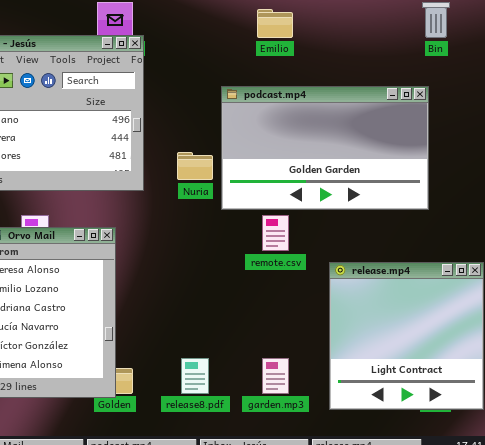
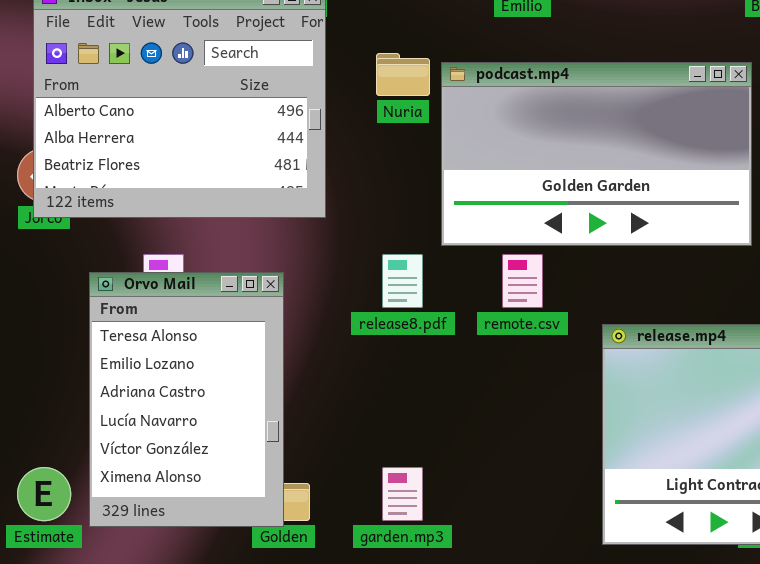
Nuria: [177,152,213,180] -> [376,53,430,96], moved
release8.pdf: [181,358,209,394] -> [382,254,423,308], moved
garden.mp3: [262,358,289,394] -> [382,467,423,521], moved

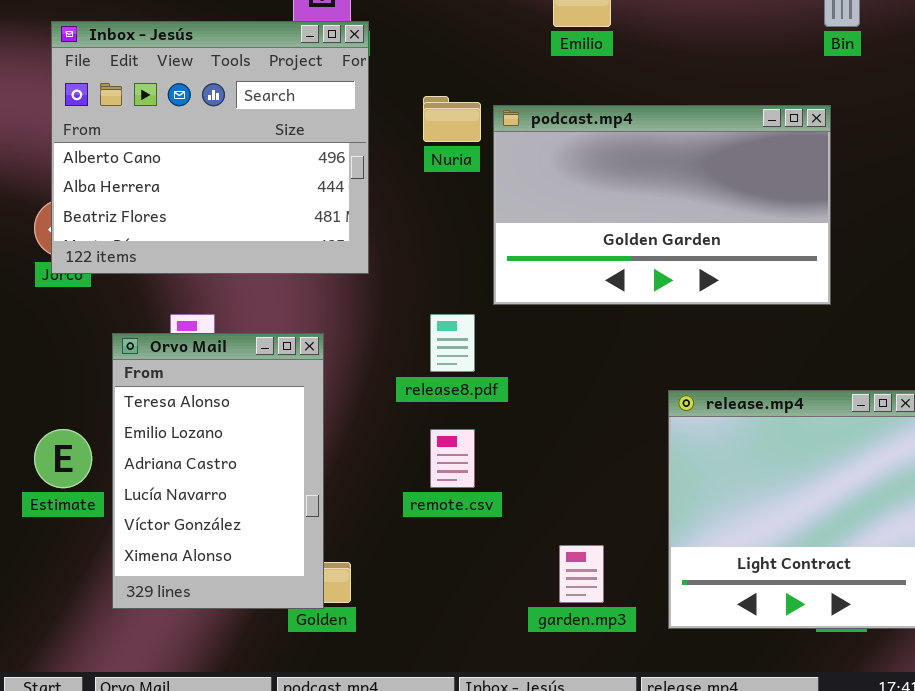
remote.csv: [502,254,543,308] -> [430,429,475,488], moved
Estimate: [17,467,71,521] -> [34,429,92,488], moved
garden.mp3: [382,467,423,521] -> [559,545,604,603], moved

